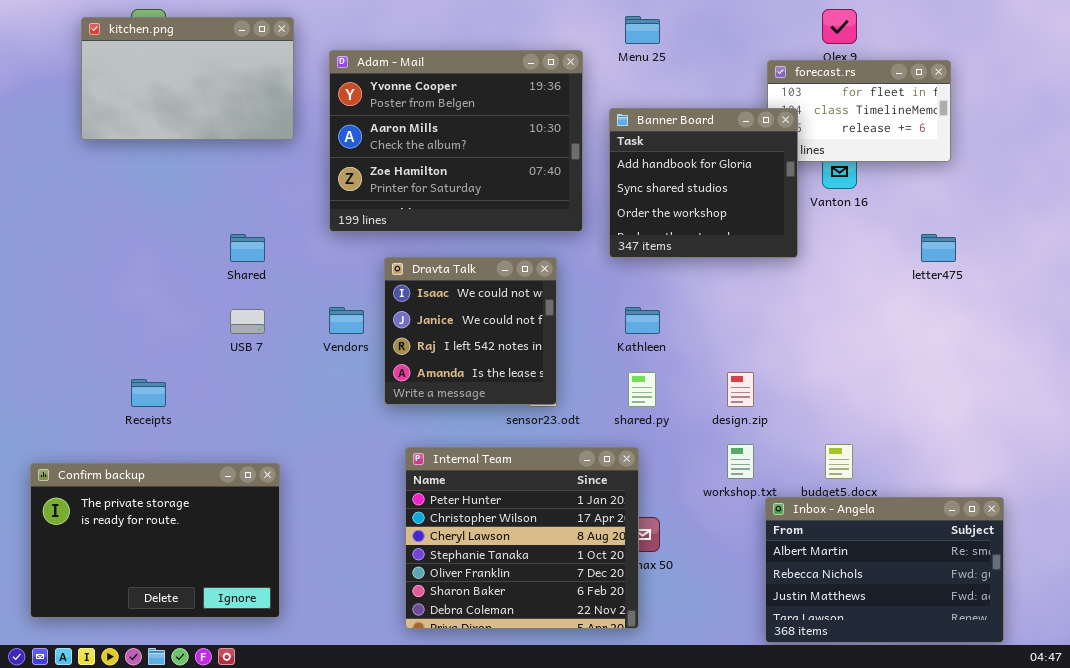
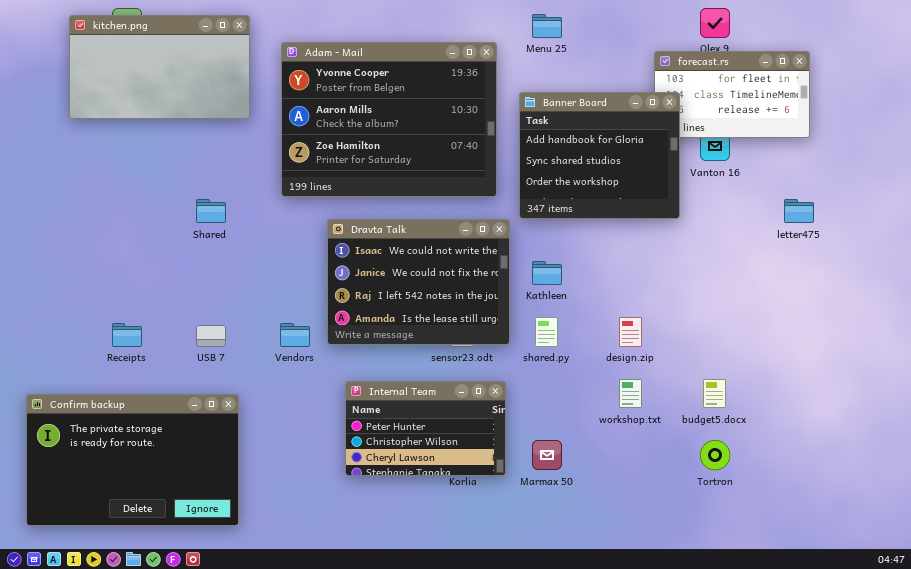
Dravta Talk: [384,257,557,405] -> [327,219,510,345], resized
Vendors: [329,307,364,334] -> [280,323,310,347], moved
USB 7: [230,309,265,334] -> [196,325,226,347], moved
Internal Team: [405,447,639,629] -> [345,381,506,476], resized
Inbox - Angela: [765,497,1004,643] -> none, closed

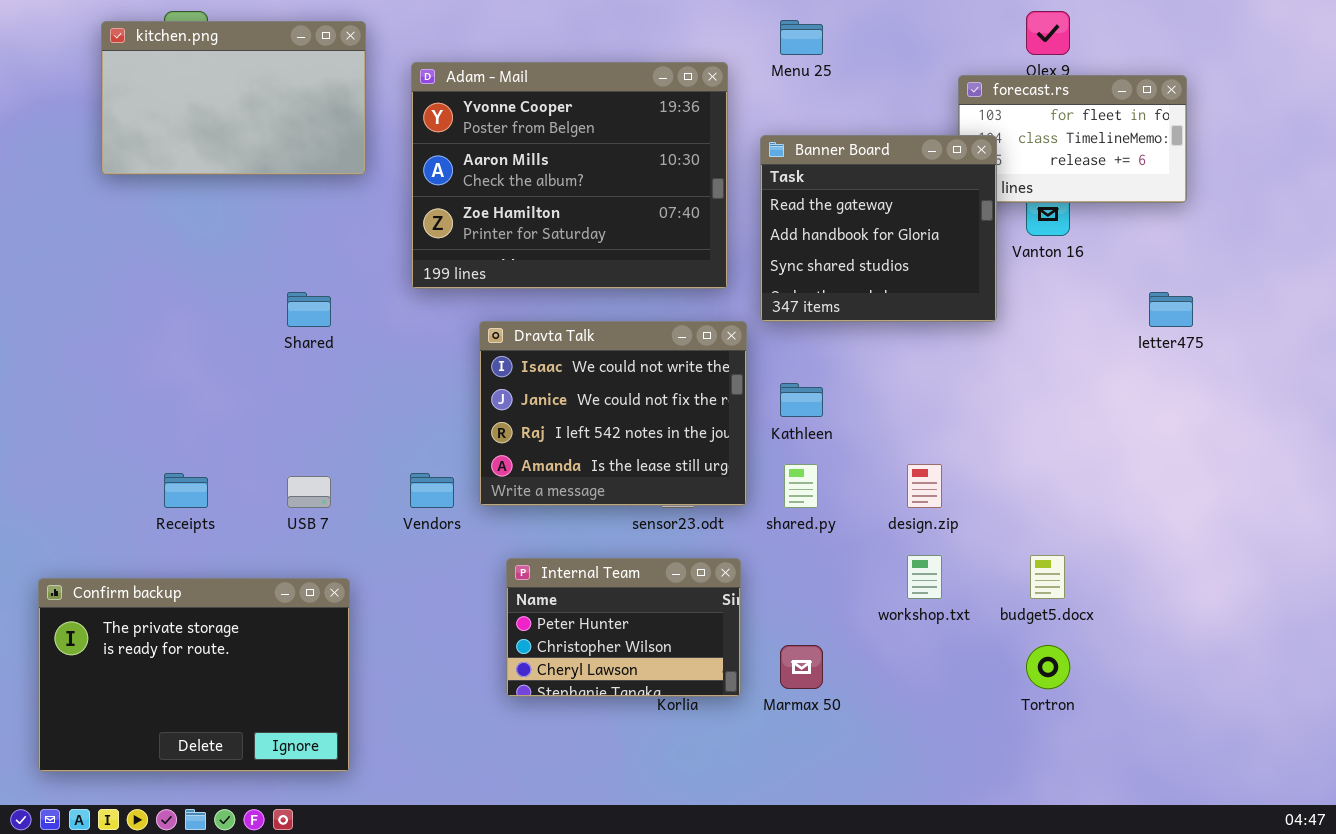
Banner Board: [519,92,680,219] -> [760,135,997,322], scrolled up 1 row

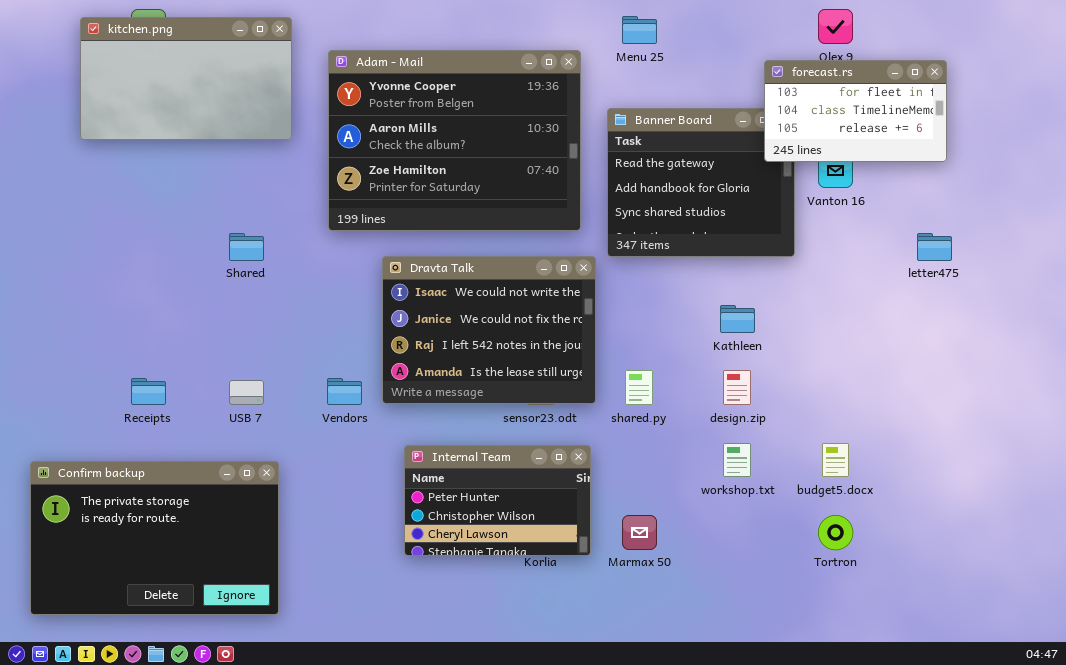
forecast.rs: [958,75,1187,203] -> [764,60,947,162], raised
Kathleen: [780,383,823,417] -> [720,305,755,333], moved

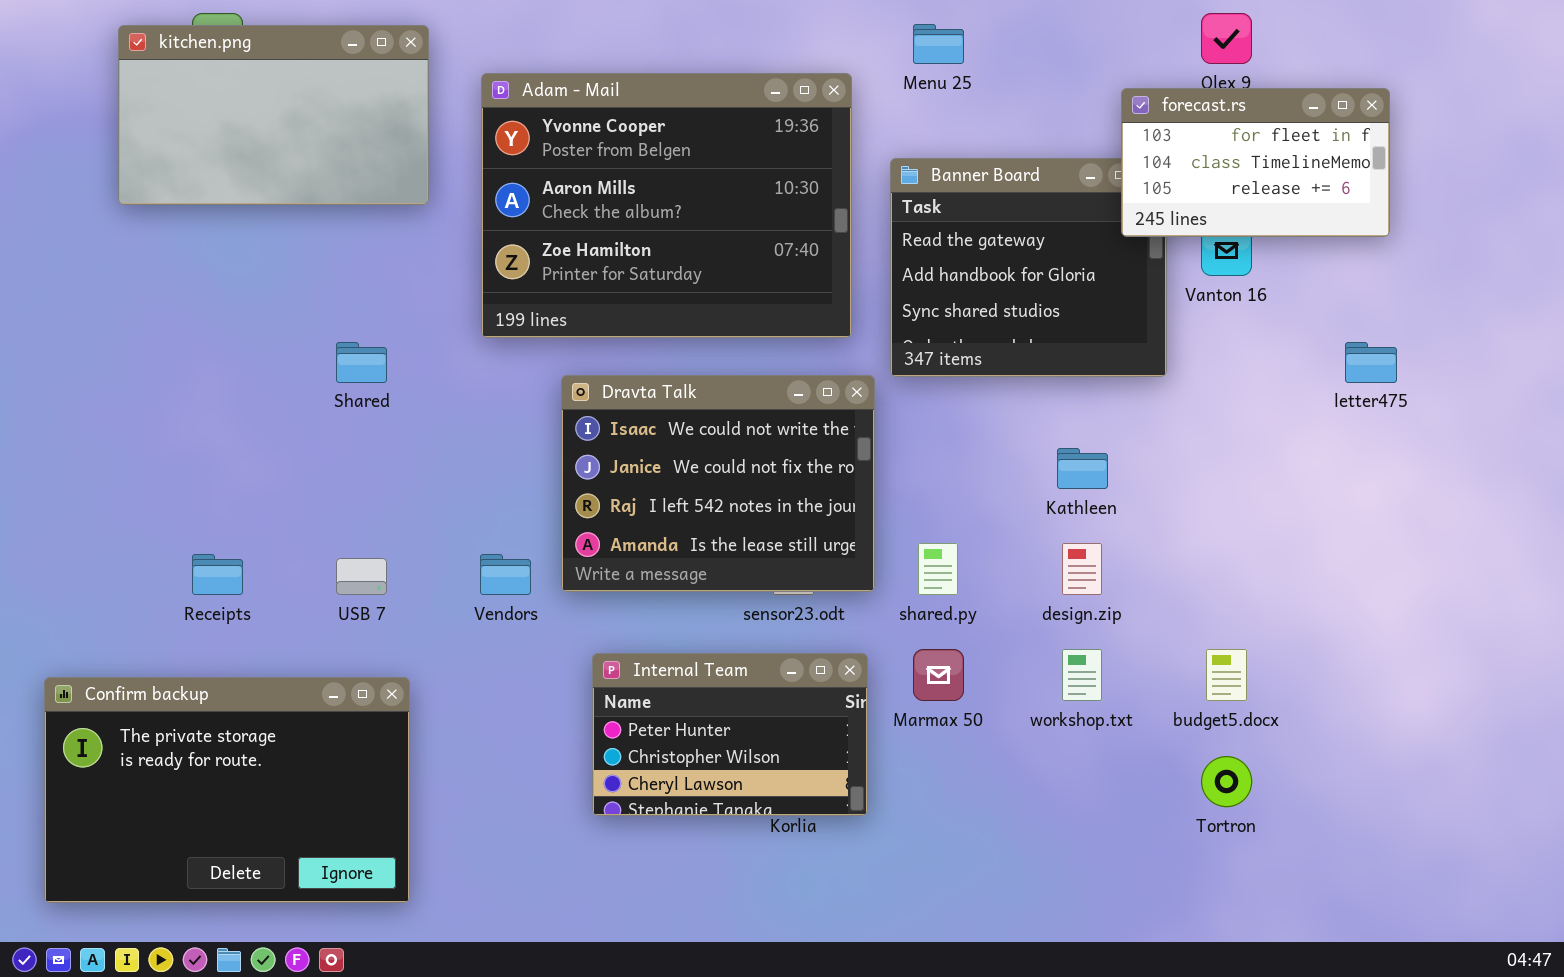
Marmax 50: [622,515,657,550] -> [913,649,964,701], moved

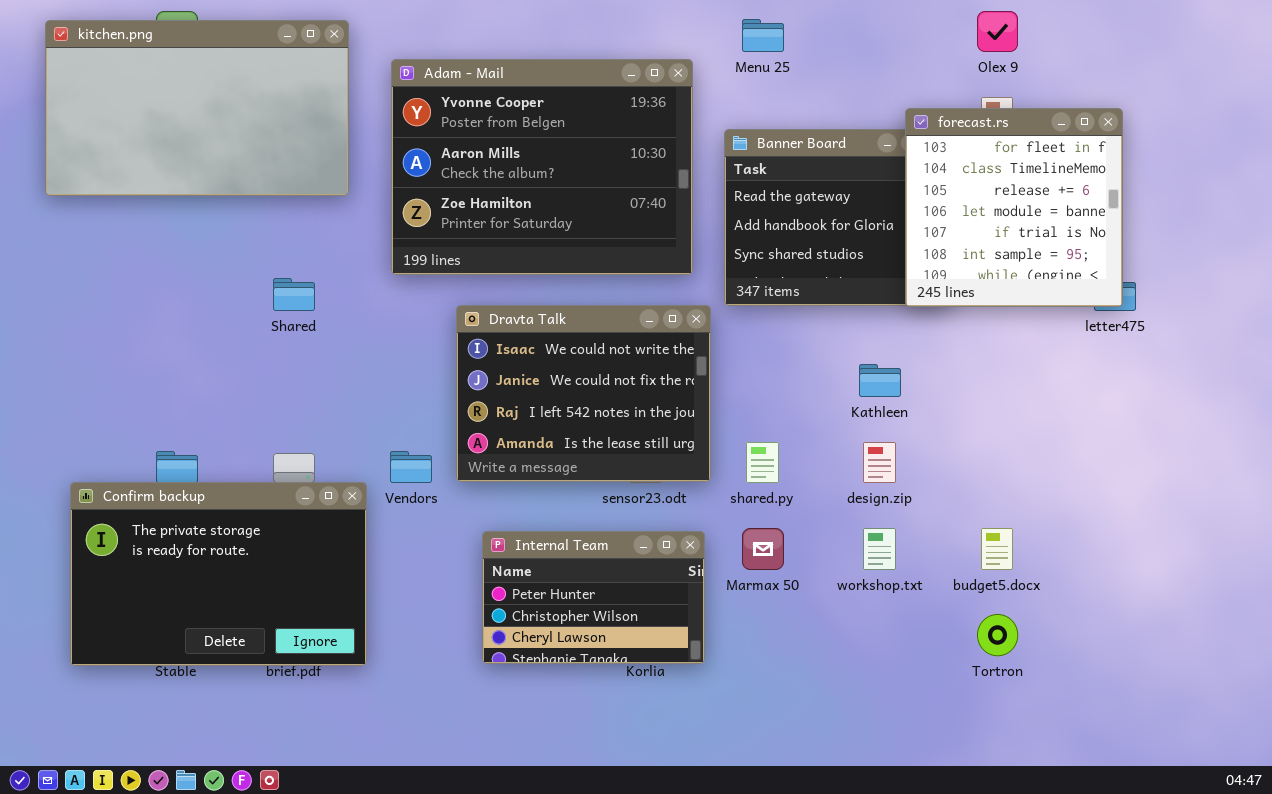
kitchen.png: [118,25,429,205] -> [45,20,349,196], resized
forecast.rs: [1121,88,1390,237] -> [905,108,1123,307], moved, resized
Confirm backup: [44,677,410,903] -> [70,482,367,666], moved

